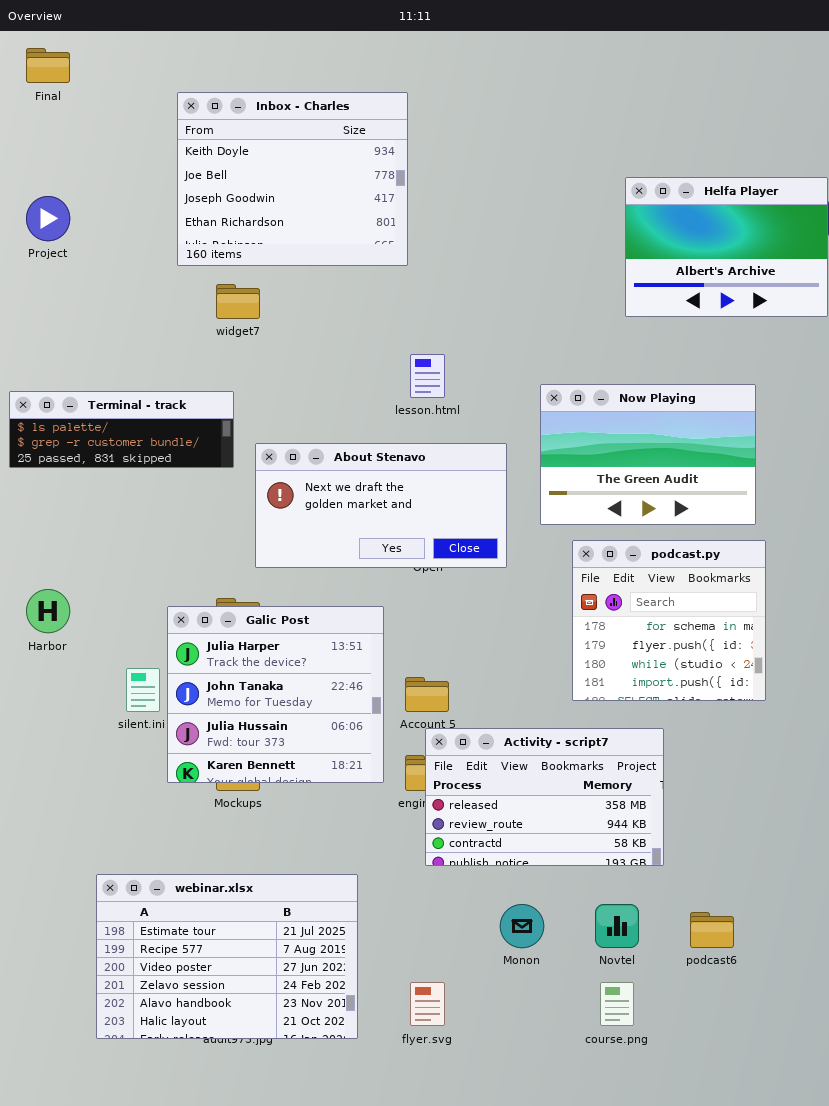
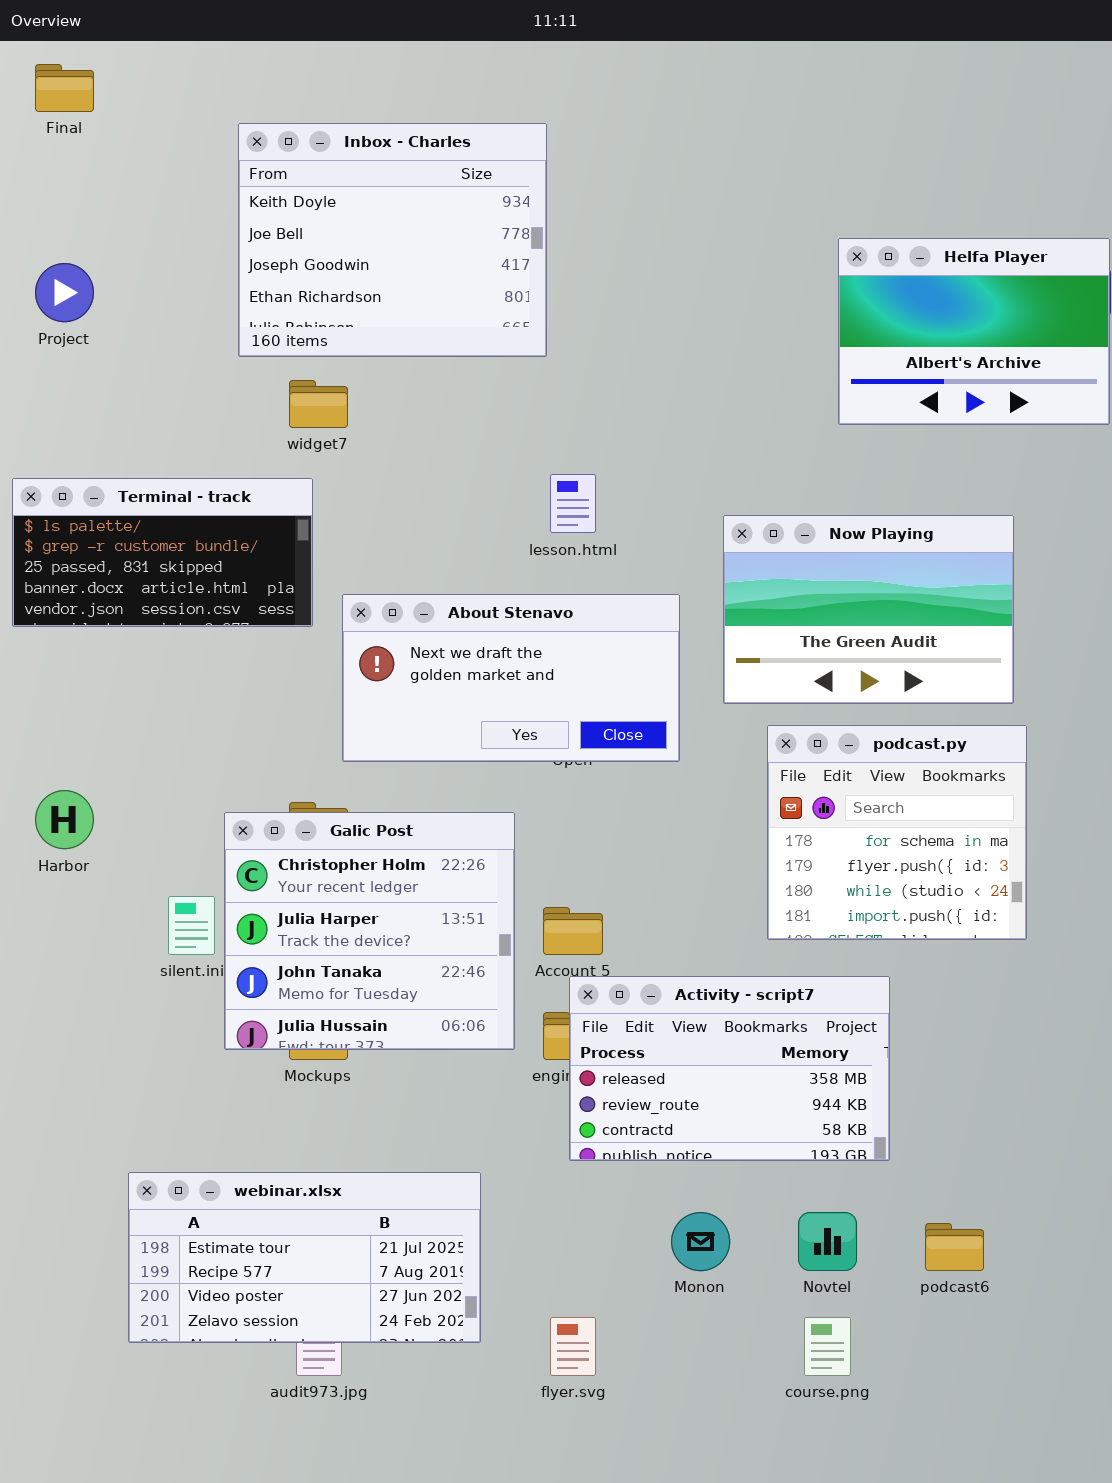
Terminal - track: [9,391,234,468] -> [12,478,313,627], resized
Galic Post: [167,606,384,783] -> [224,812,515,1050], scrolled up 1 row
webinar.xlsx: [96,874,358,1039] -> [128,1172,481,1343], resized

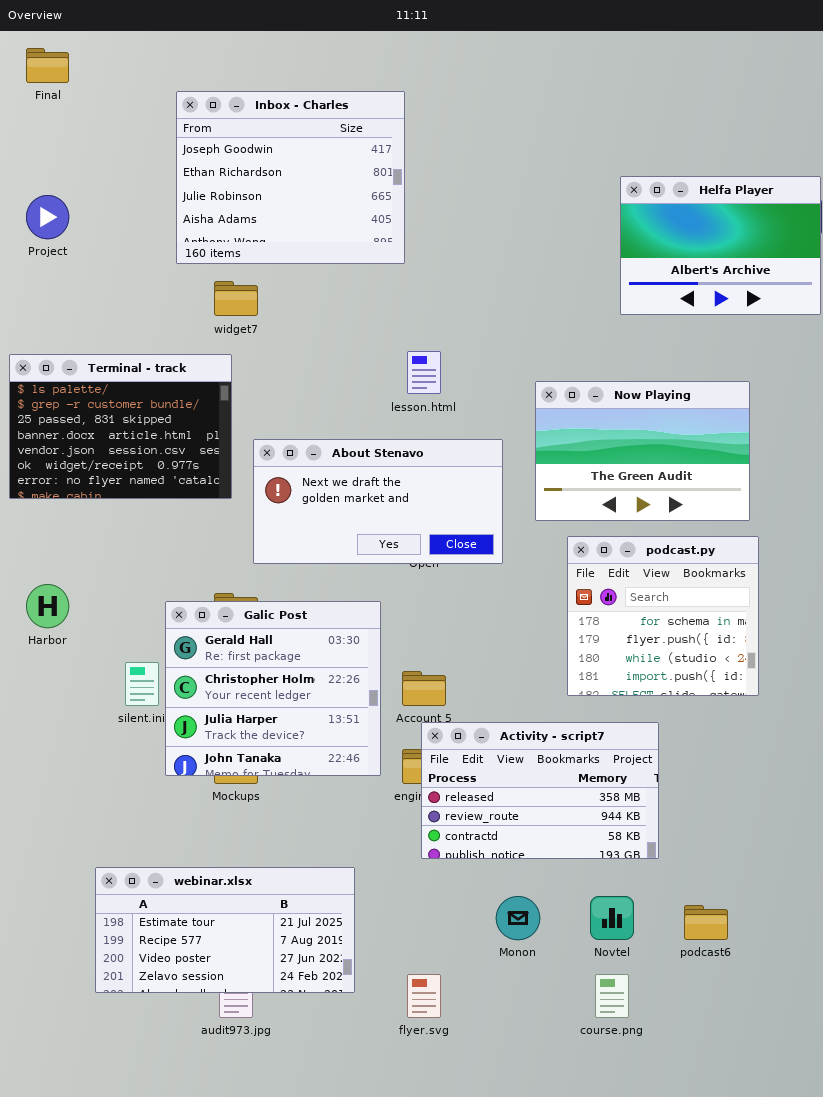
Inbox - Charles: [238,123,547,357] -> [176,91,405,264], scrolled down 2 rows
Terminal - track: [12,478,313,627] -> [9,354,232,499], resized
Galic Post: [224,812,515,1050] -> [165,601,381,776], scrolled up 1 row

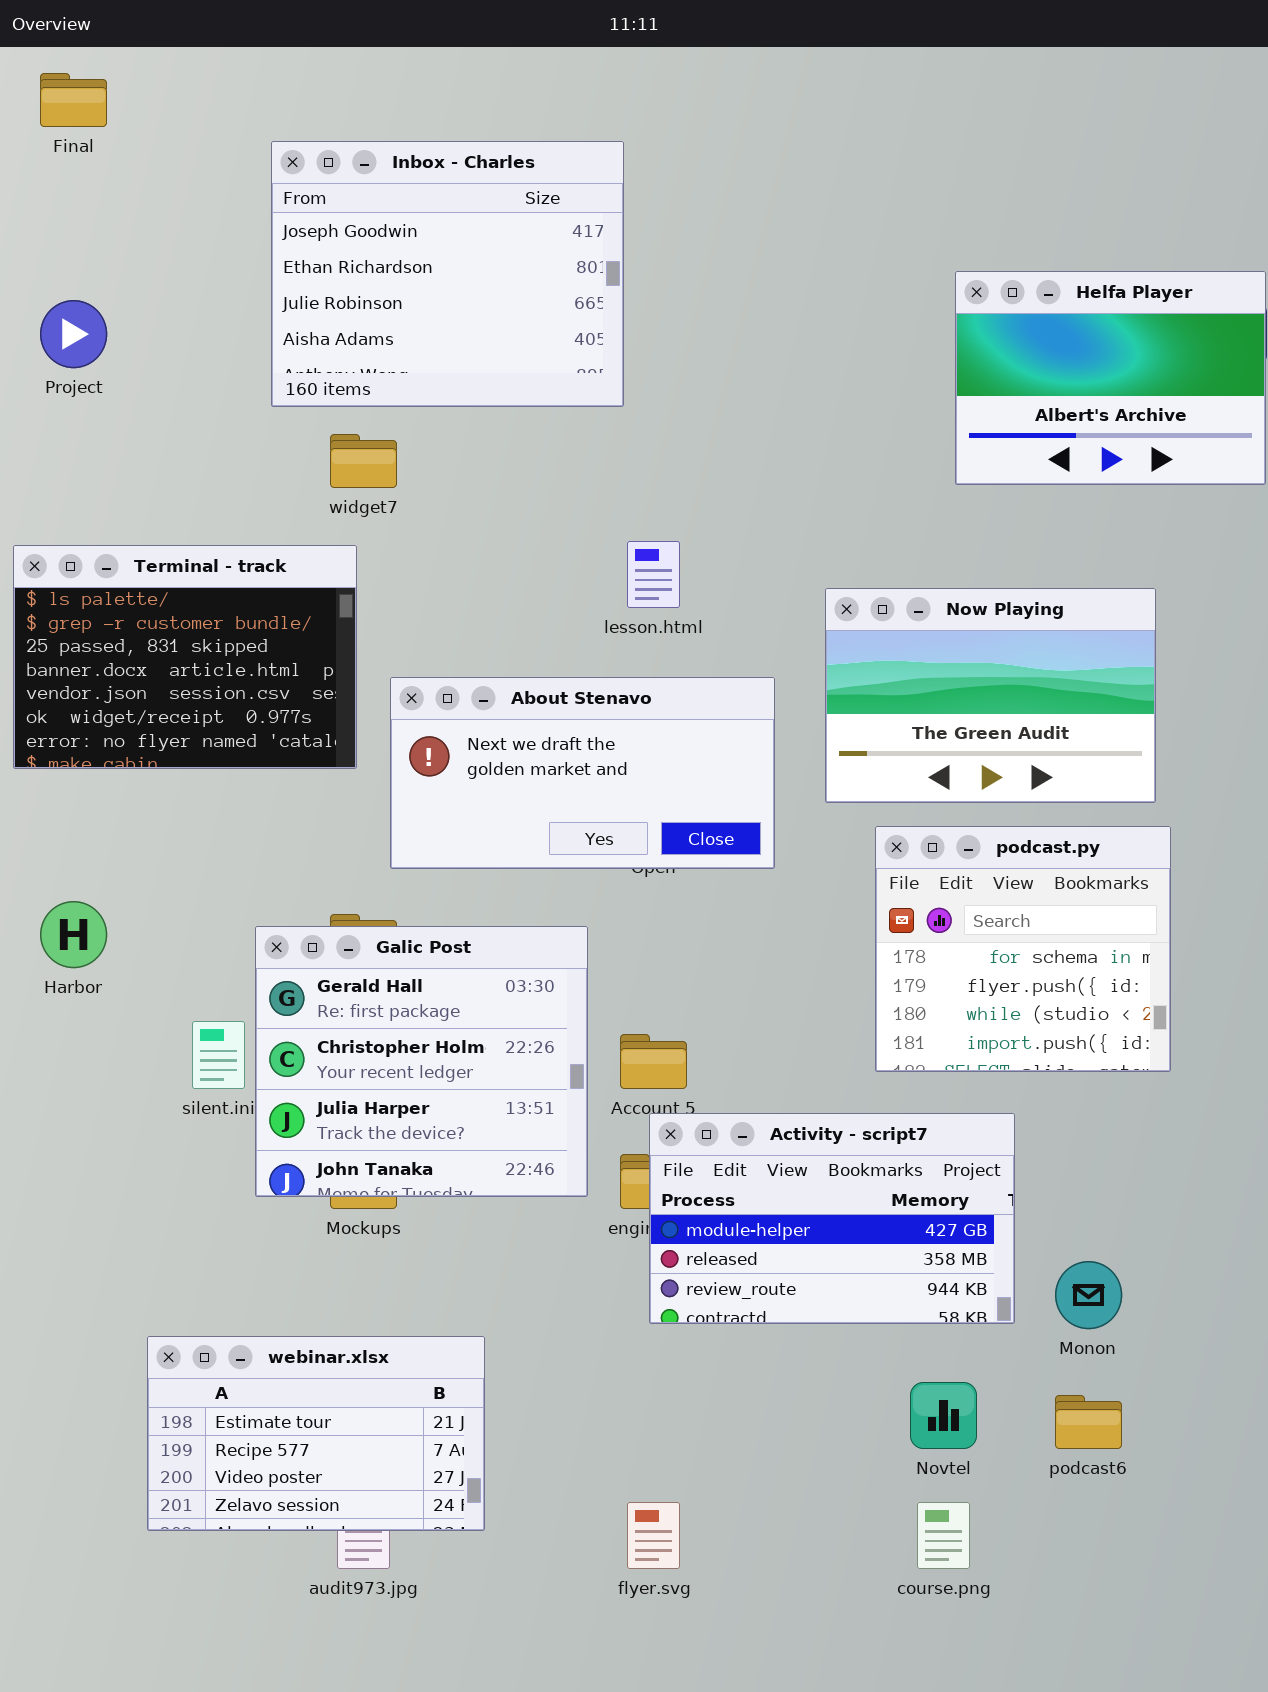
Activity - script7: [421,722,659,859] -> [649,1113,1015,1324], scrolled up 1 row
webinar.xlsx: [95,867,355,993] -> [147,1336,485,1531], resized
Monon: [496,896,540,940] -> [1055,1261,1122,1329], moved

